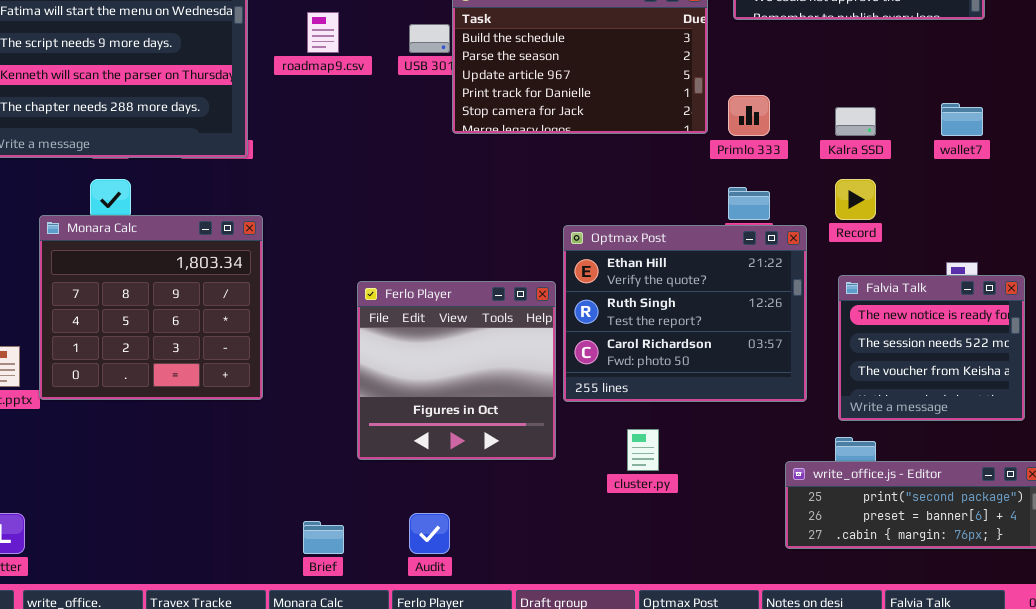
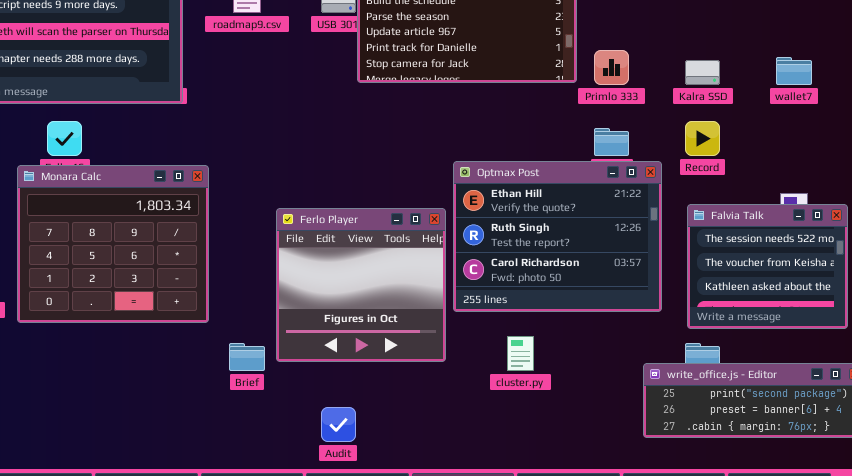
Monara Calc: [39,215,263,400] -> [17,165,209,323], moved
Falvia Talk: [838,275,1025,421] -> [687,204,848,329], scrolled down 1 row
Brief: [303,521,344,554] -> [229,343,265,371], moved

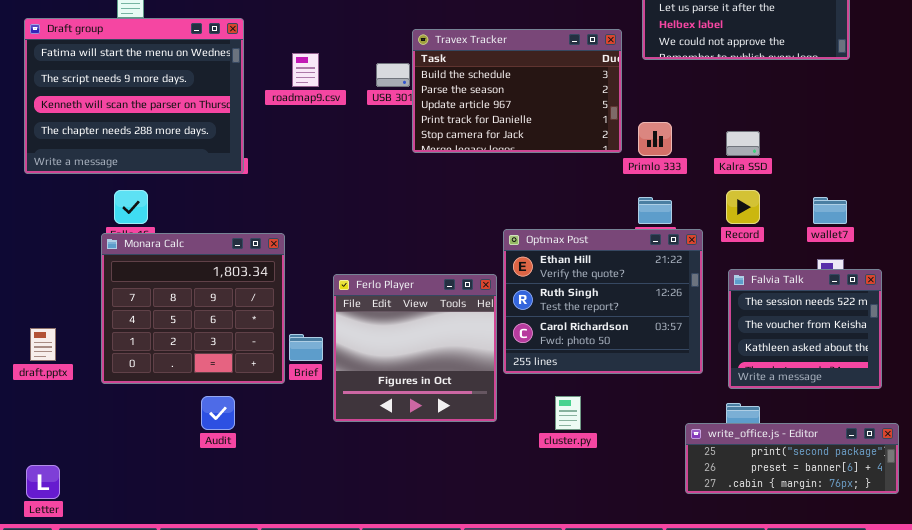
wallet7: [776,57,812,85] -> [813,197,847,224], moved
Monara Calc: [17,165,209,323] -> [101,233,285,384], moved
Brief: [229,343,265,371] -> [289,334,323,361], moved
Audit: [321,407,356,442] -> [201,396,235,430], moved

